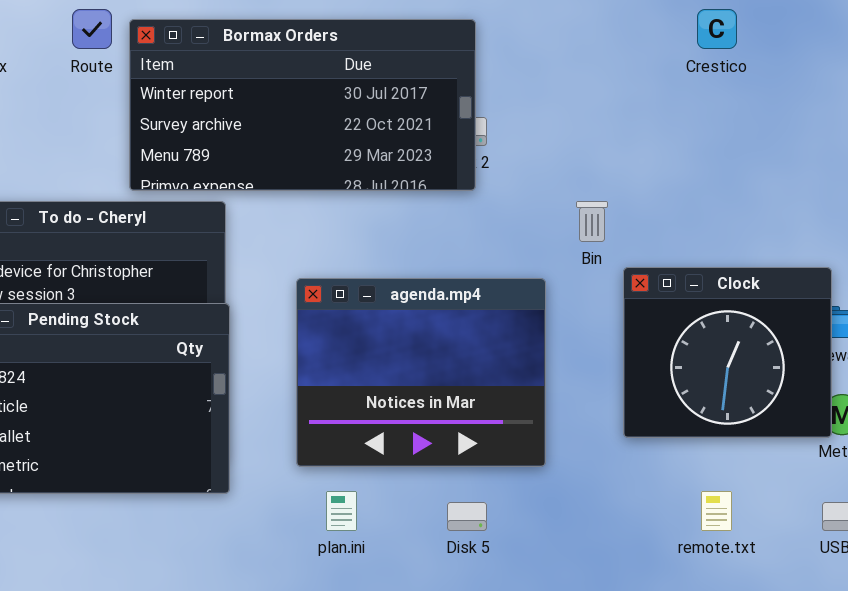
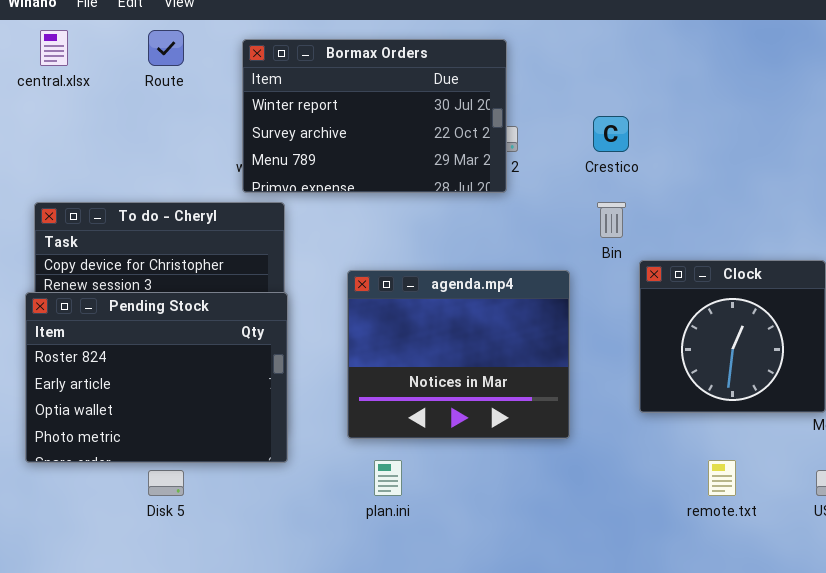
Crestico: [697,9,737,49] -> [593,116,629,152], moved
Bormax Orders: [129,19,476,191] -> [242,39,507,193], resized
Disk 5: [447,502,487,531] -> [148,470,184,496], moved

